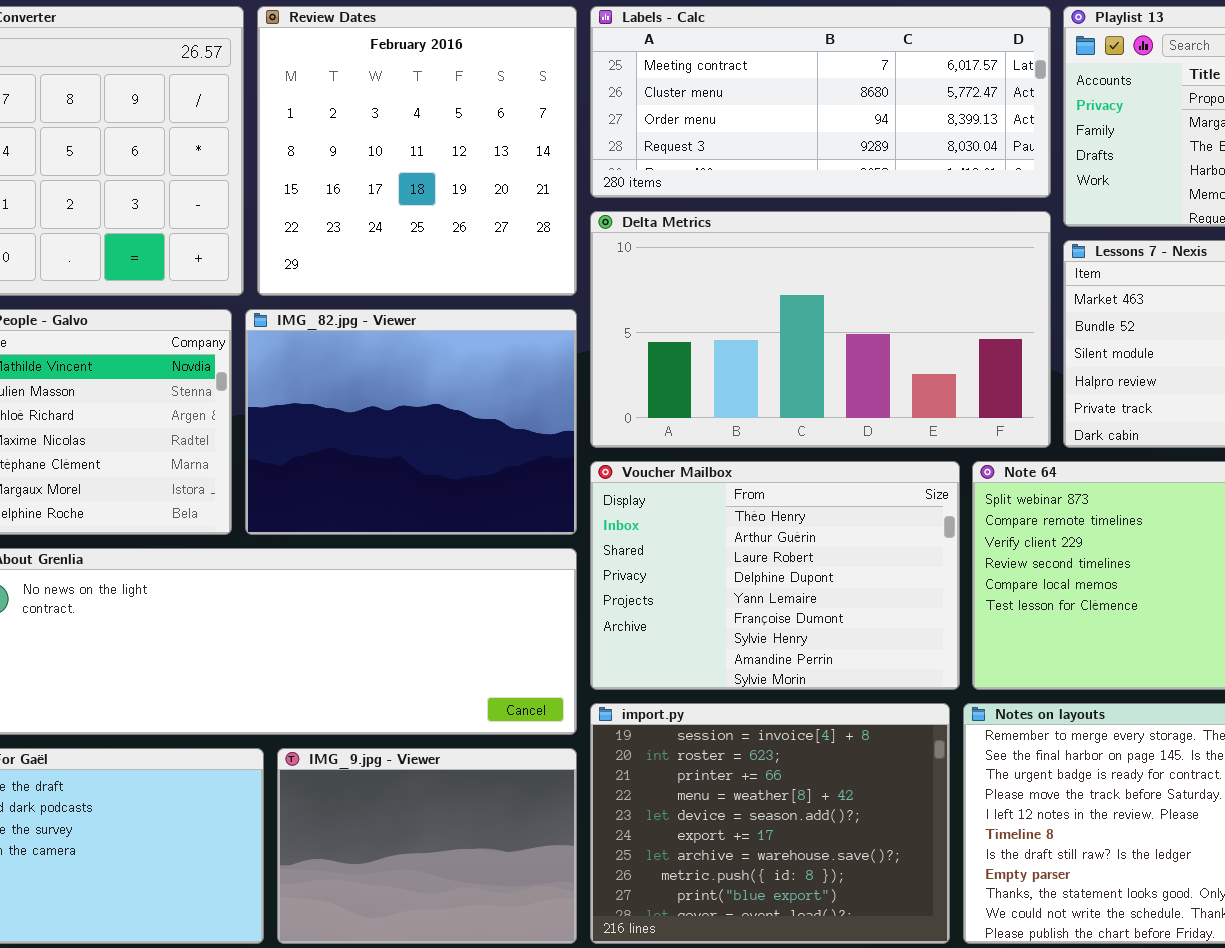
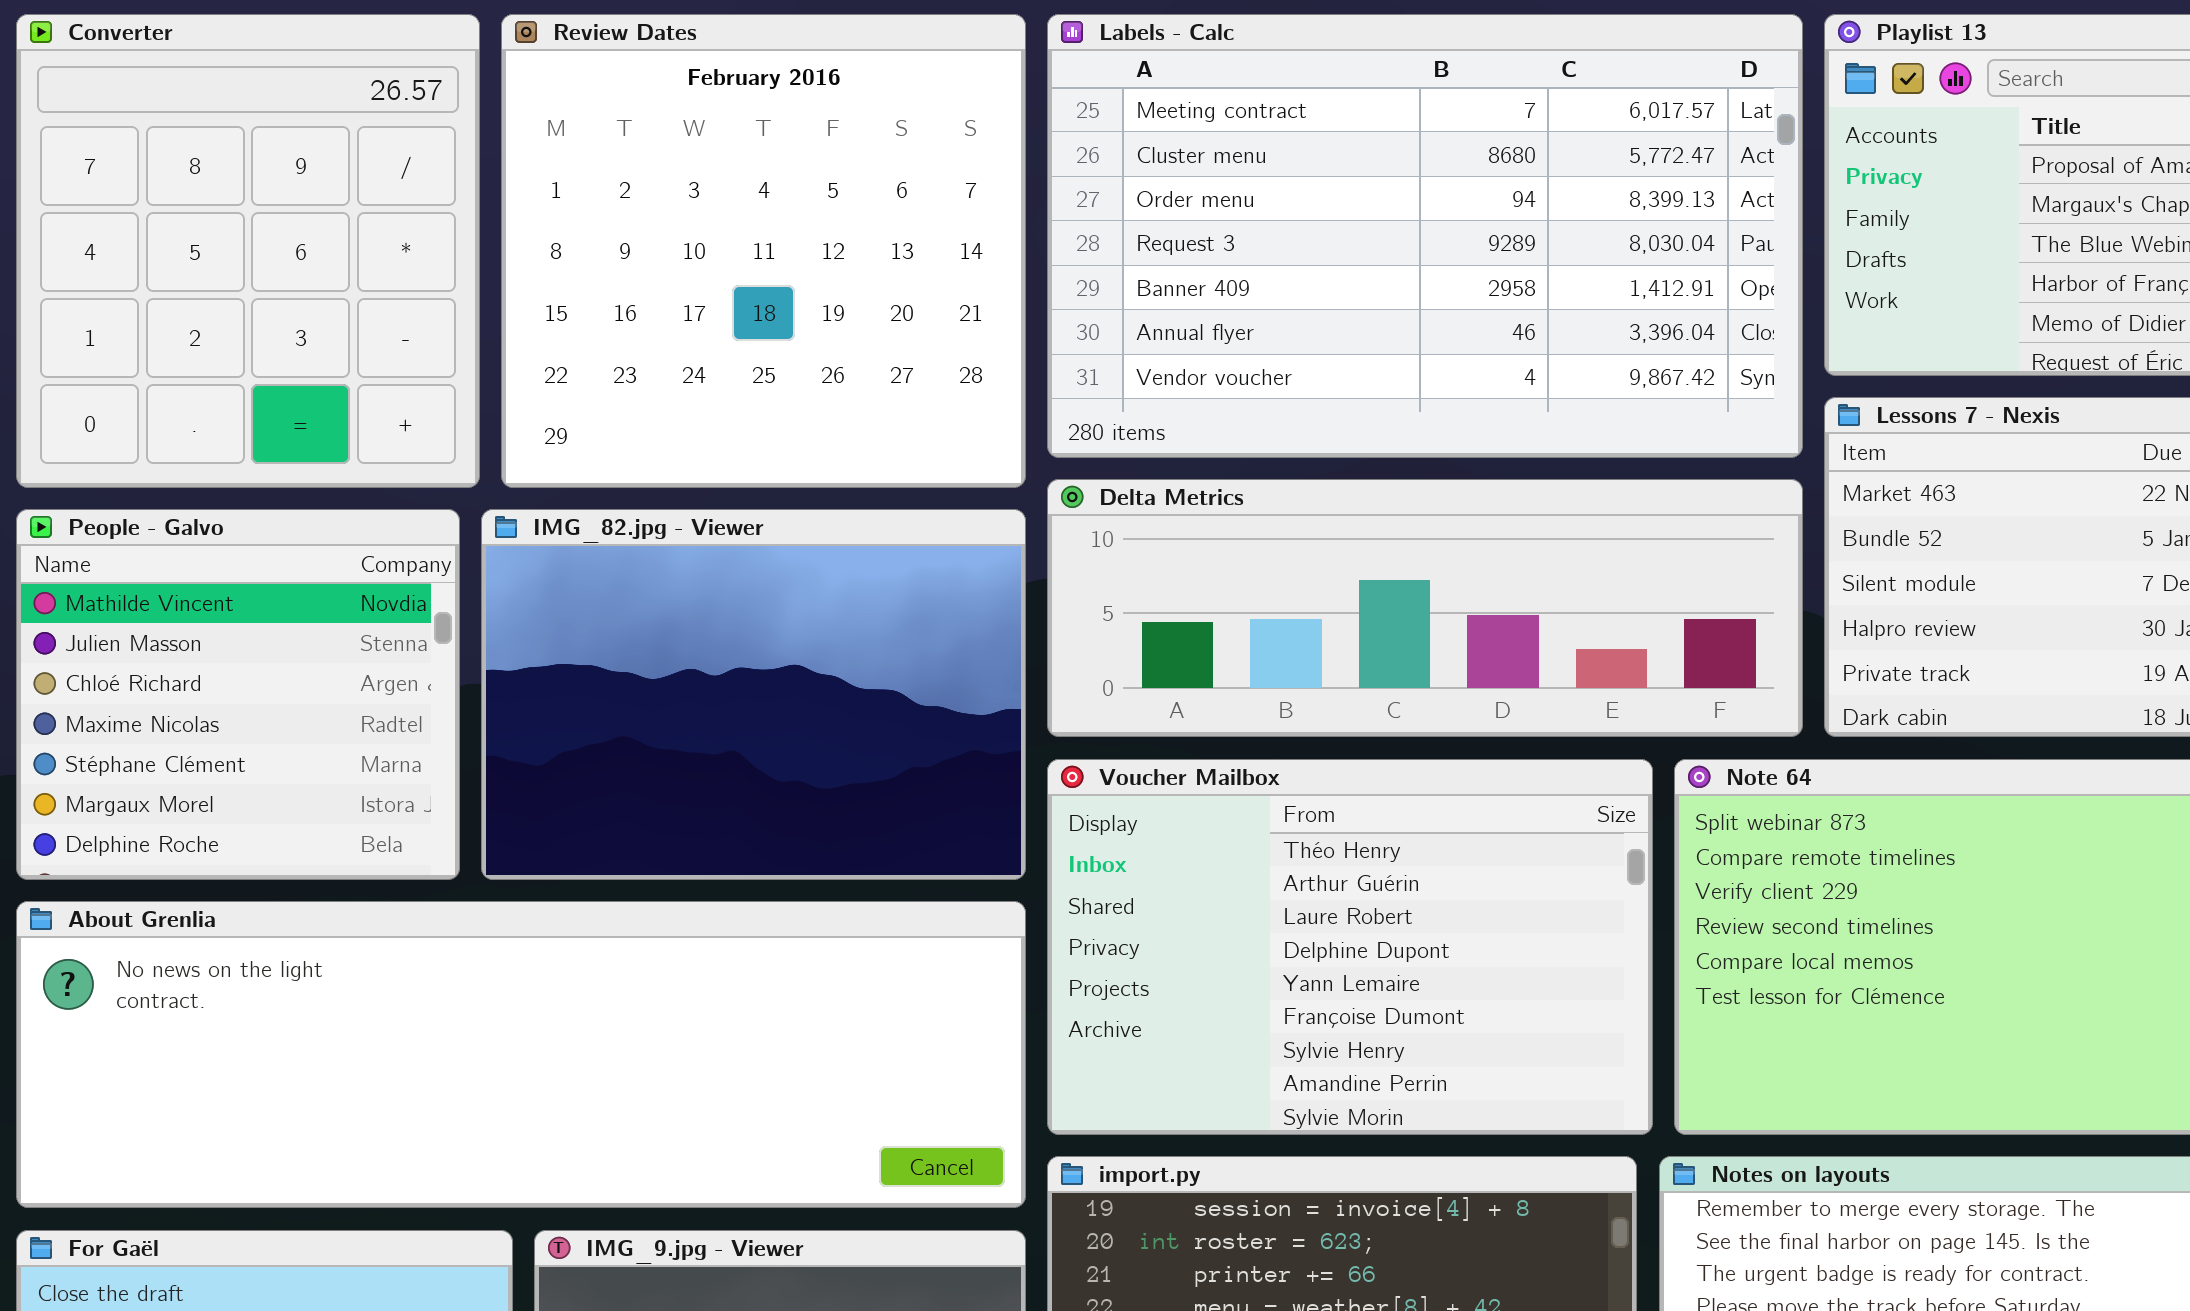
Labels - Calc: [590,6,1051,198] -> [1047,14,1803,458], resized
Delta Metrics: [590,211,1051,448] -> [1047,479,1803,737], resized

